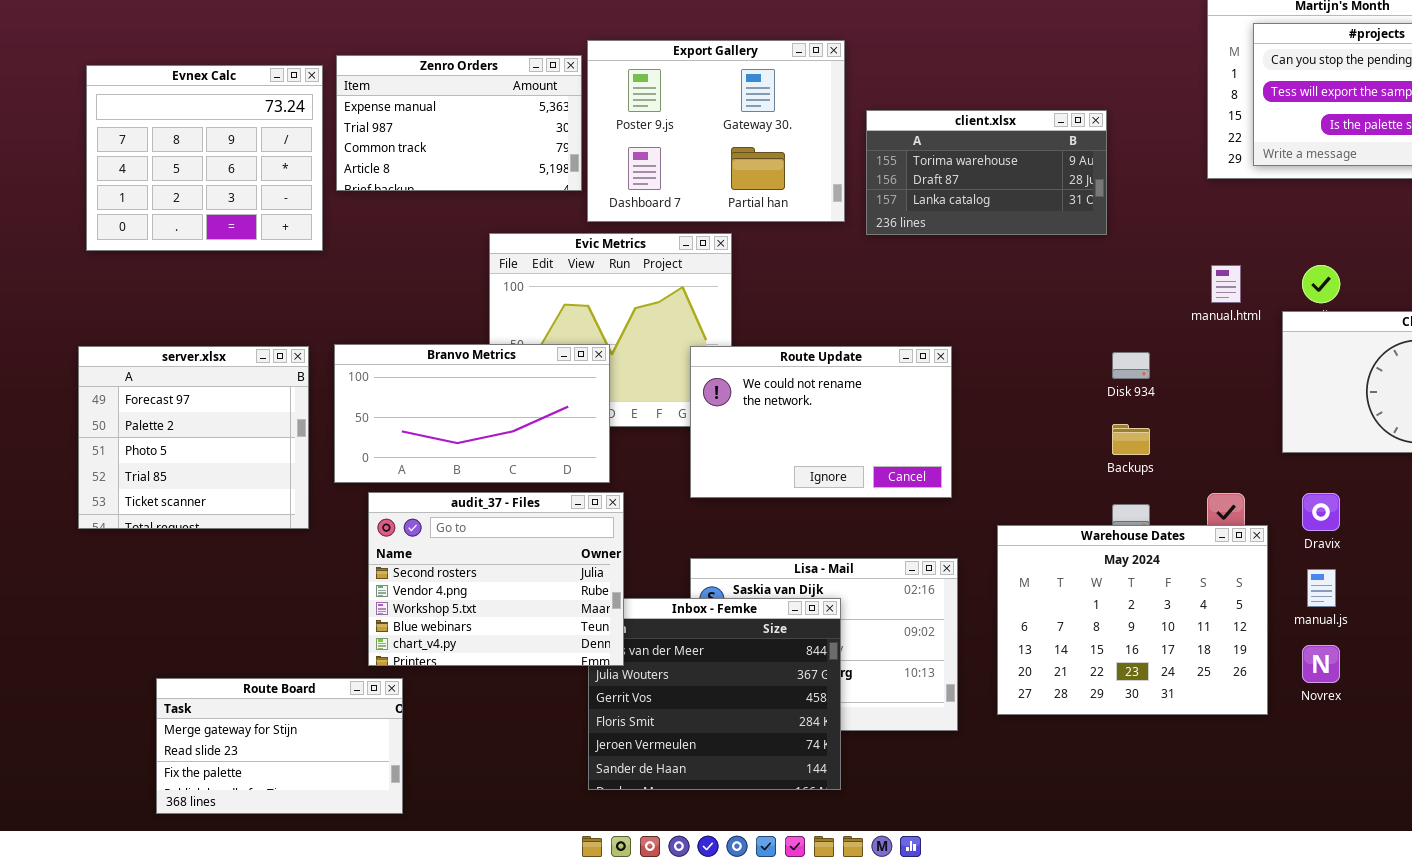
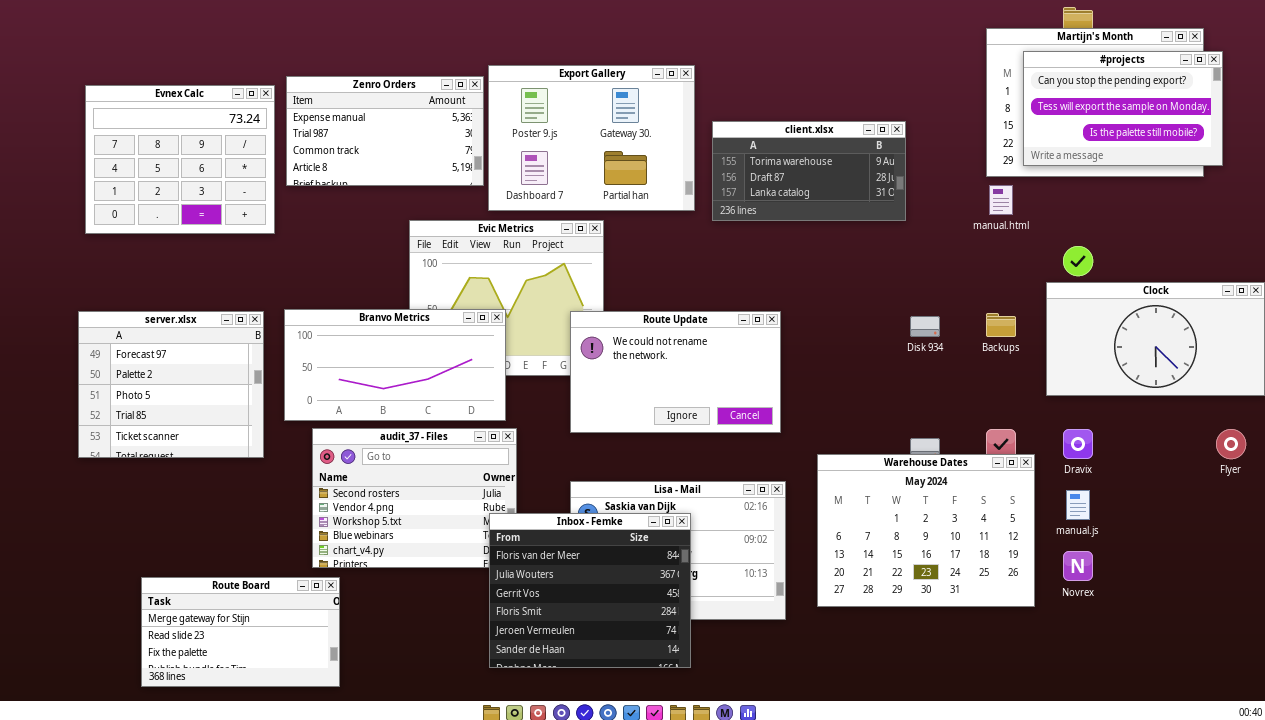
manual.html: [1211,265,1241,303] -> [989,185,1013,215], moved
Backups: [1112,424,1150,455] -> [986,313,1016,337], moved
Inbox - Femke: [588,598,841,790] -> [489,513,691,668], raised

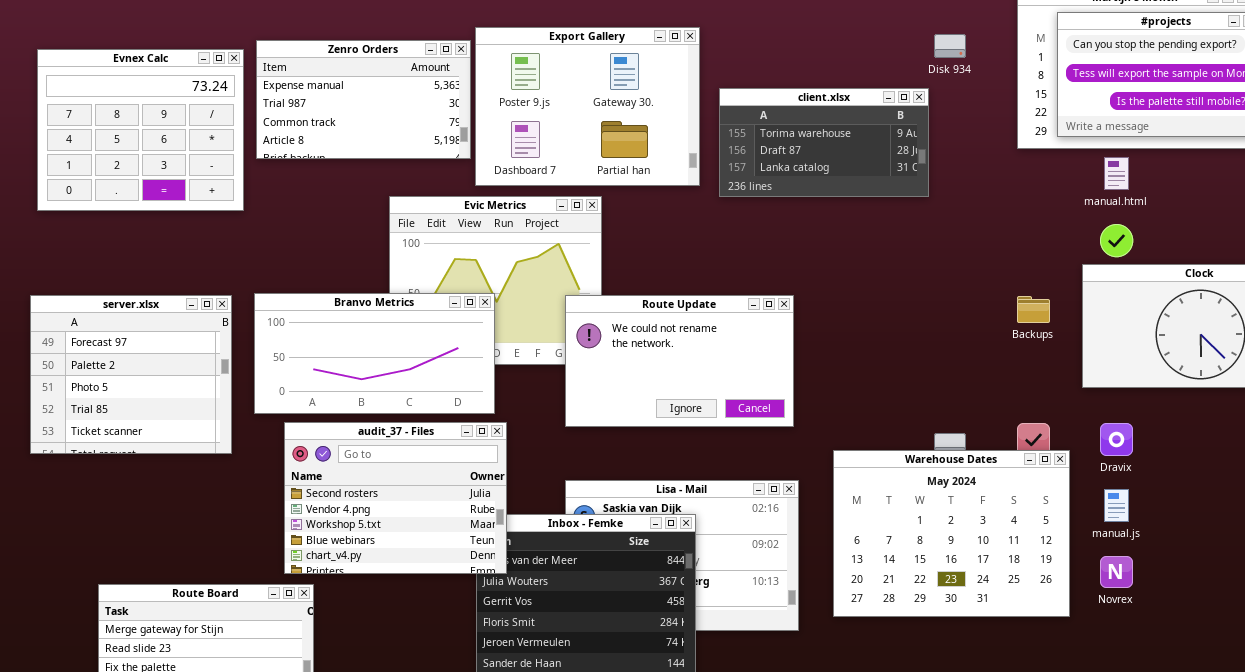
manual.html: [989,185,1013,215] -> [1104,157,1129,190], moved
Disk 934: [910,316,940,337] -> [934,34,966,58], moved
audit_37 - Files: [312,428,517,568] -> [284,422,507,574], raised

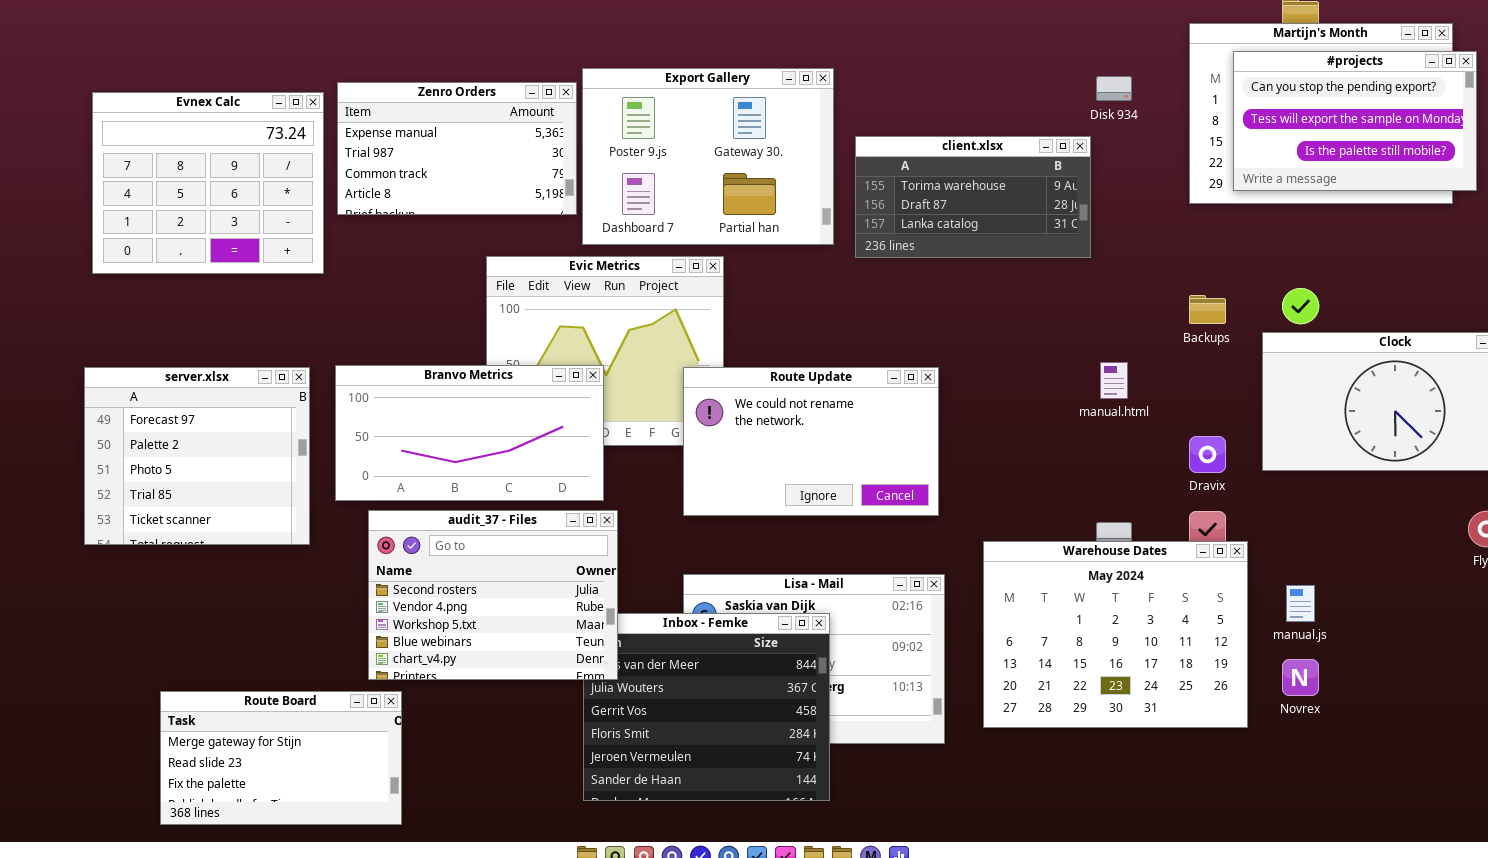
manual.html: [1104,157,1129,190] -> [1100,362,1128,399], moved
Backups: [1017,296,1050,323] -> [1189,295,1226,324], moved
Dravix: [1100,423,1133,456] -> [1189,436,1226,473], moved

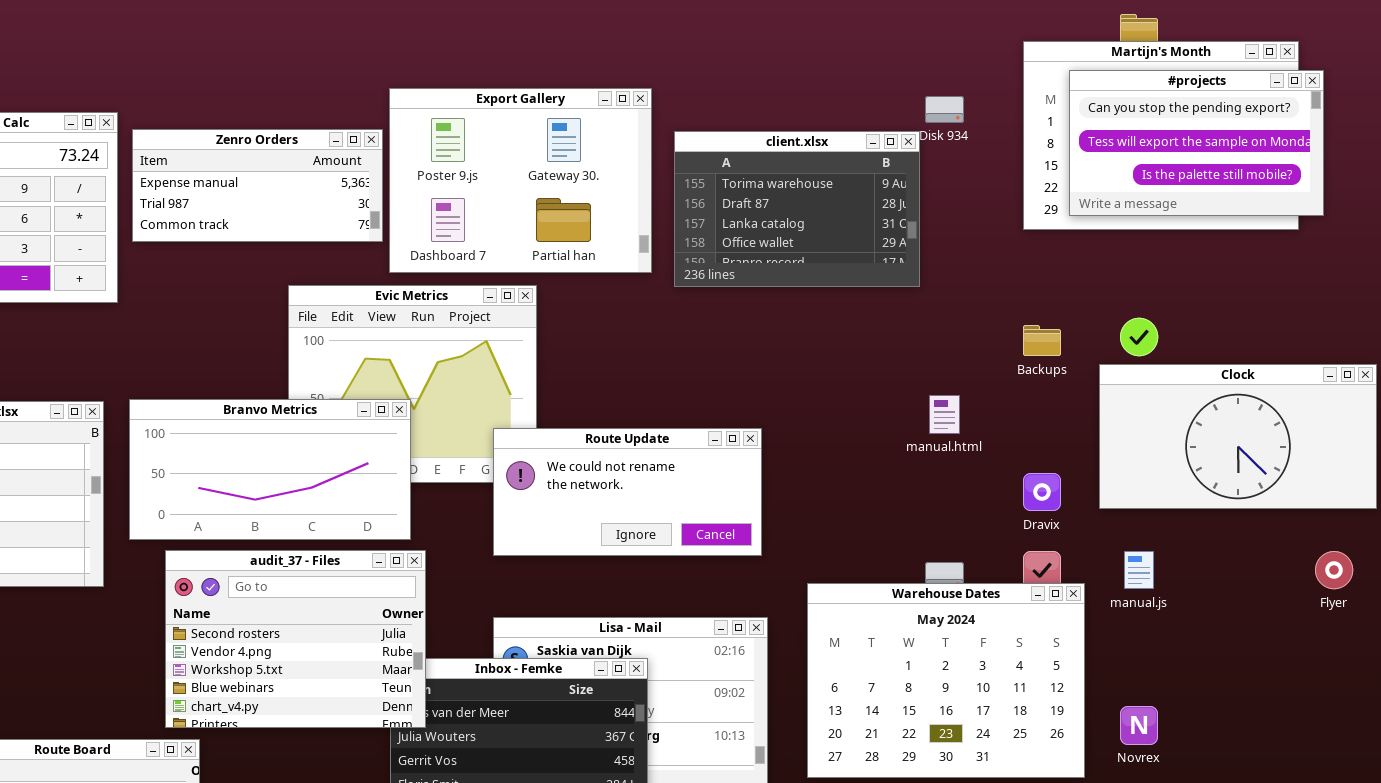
Zenro Orders: [337,82,577,215] -> [132,129,383,242], resized
client.xlsx: [855,136,1091,258] -> [674,131,920,287], resized
Route Update: [683,367,939,516] -> [493,428,762,556], resized
manual.js: [1286,585,1315,622] -> [1124,551,1154,589], moved

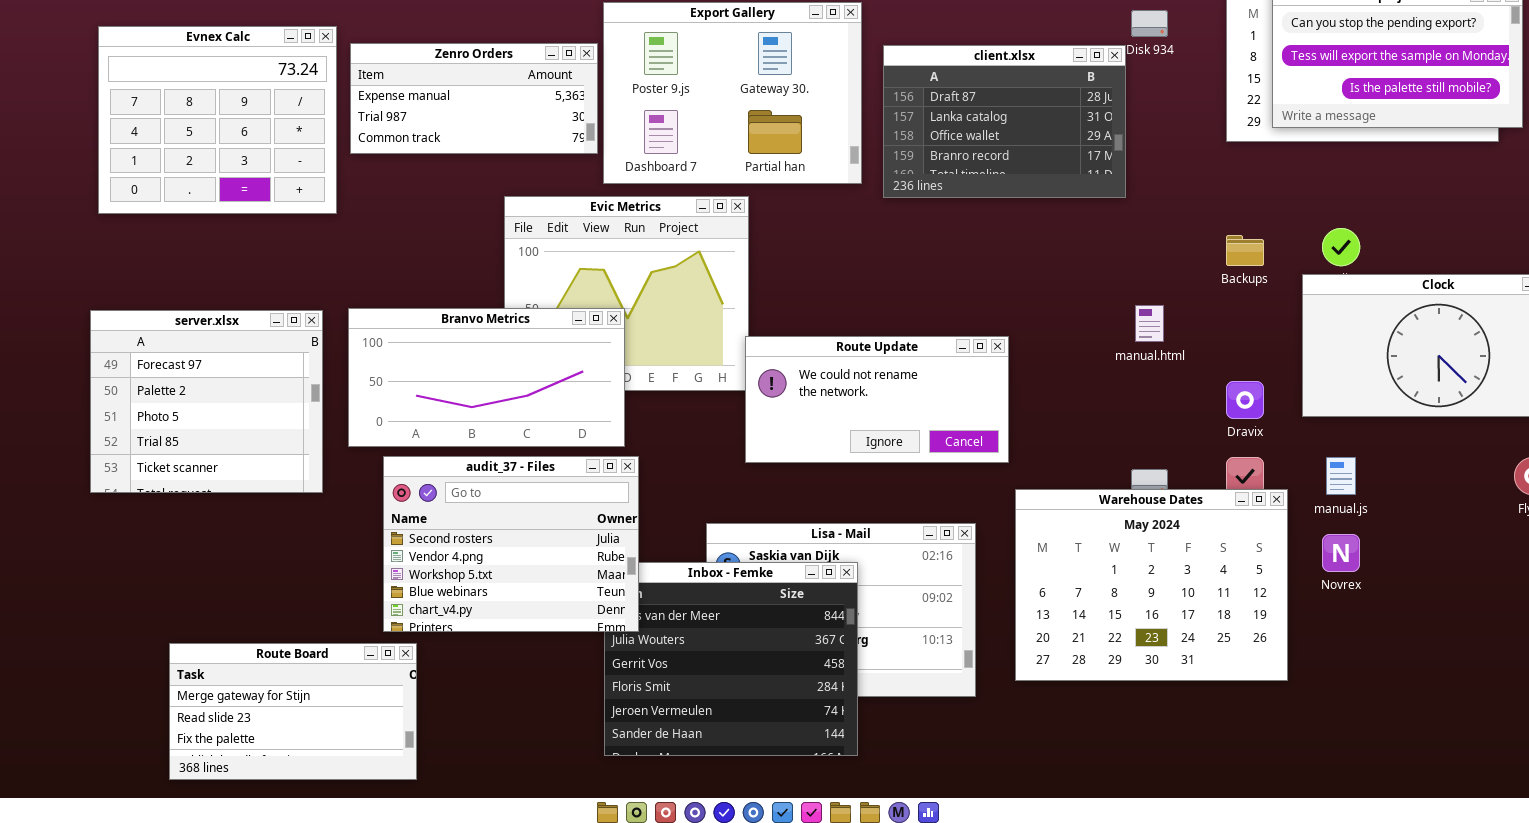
client.xlsx: [674,131,920,287] -> [883,45,1126,198], scrolled down 1 row
Route Update: [493,428,762,556] -> [745,336,1009,463], moved
Novrex: [1120,706,1158,745] -> [1322,534,1360,572], moved

